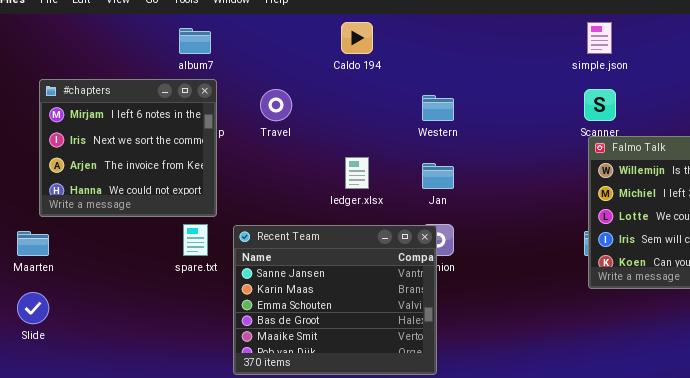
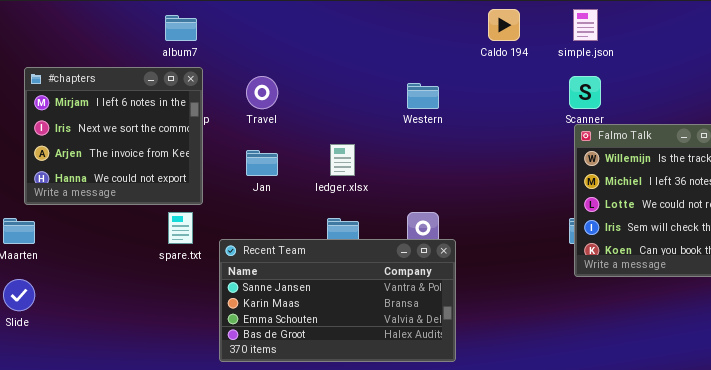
Caldo 194: [341,22,373,54] -> [488,9,520,41], moved
Jan: [422,163,454,189] -> [246,150,278,176], moved
Recent Team: [233,225,437,375] -> [219,239,456,362], resized

